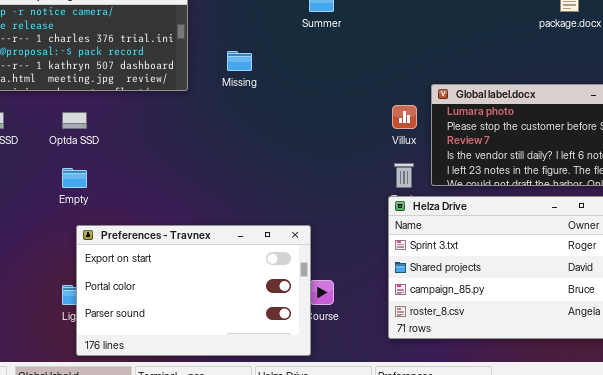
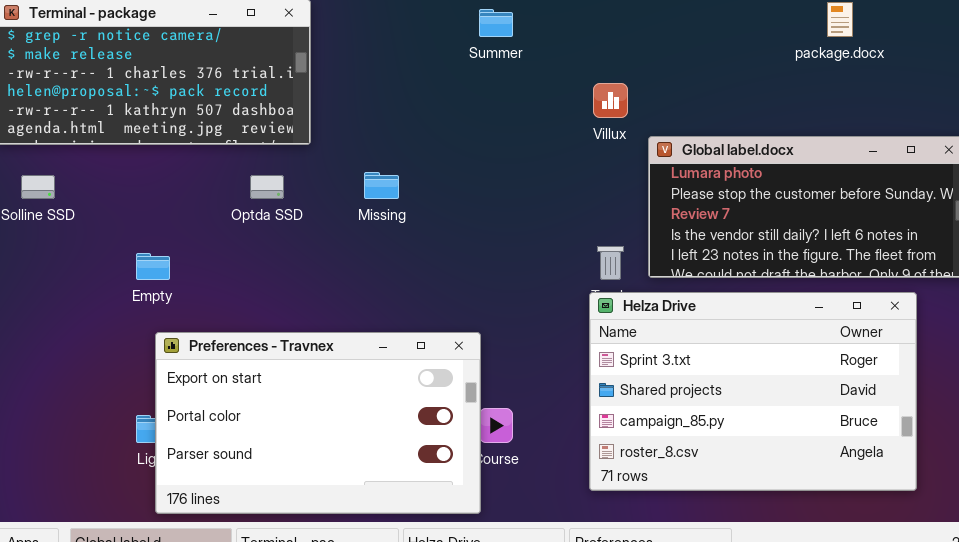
Missing: [227,51,252,71] -> [364,172,399,199], moved
Villux: [392,105,417,129] -> [593,83,628,118], moved
Optda SSD: [62,112,87,129] -> [250,175,284,199], moved

